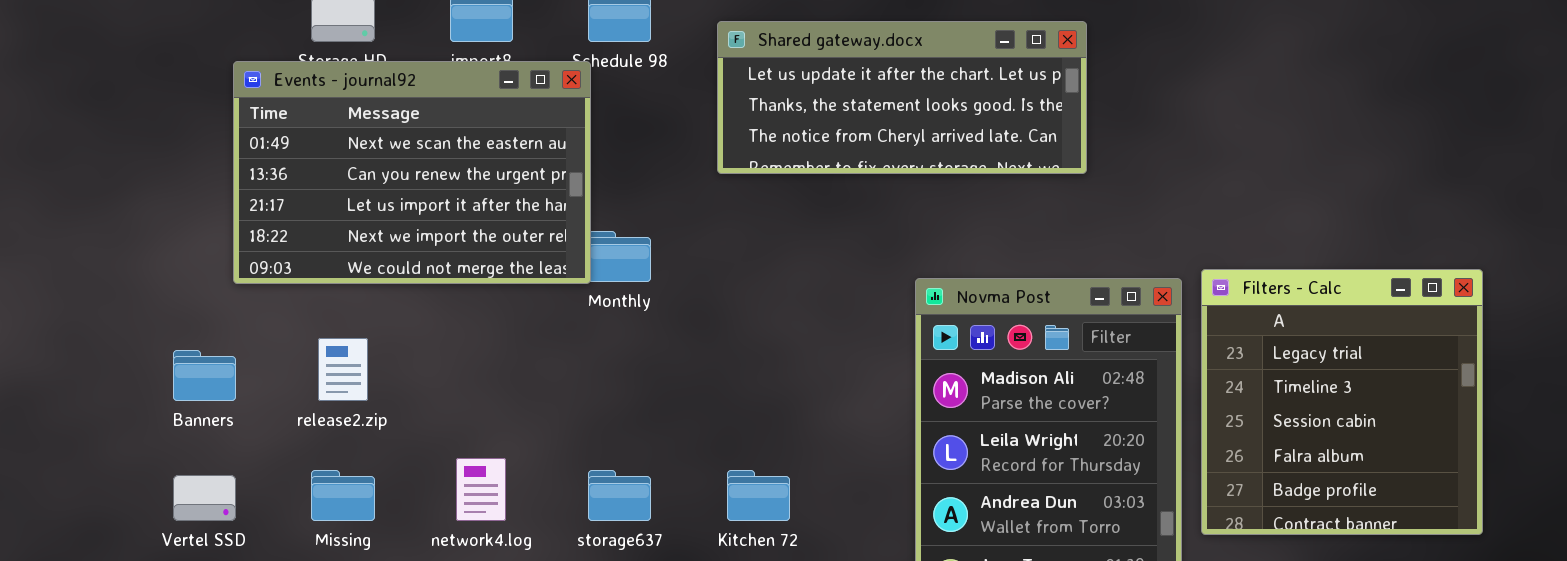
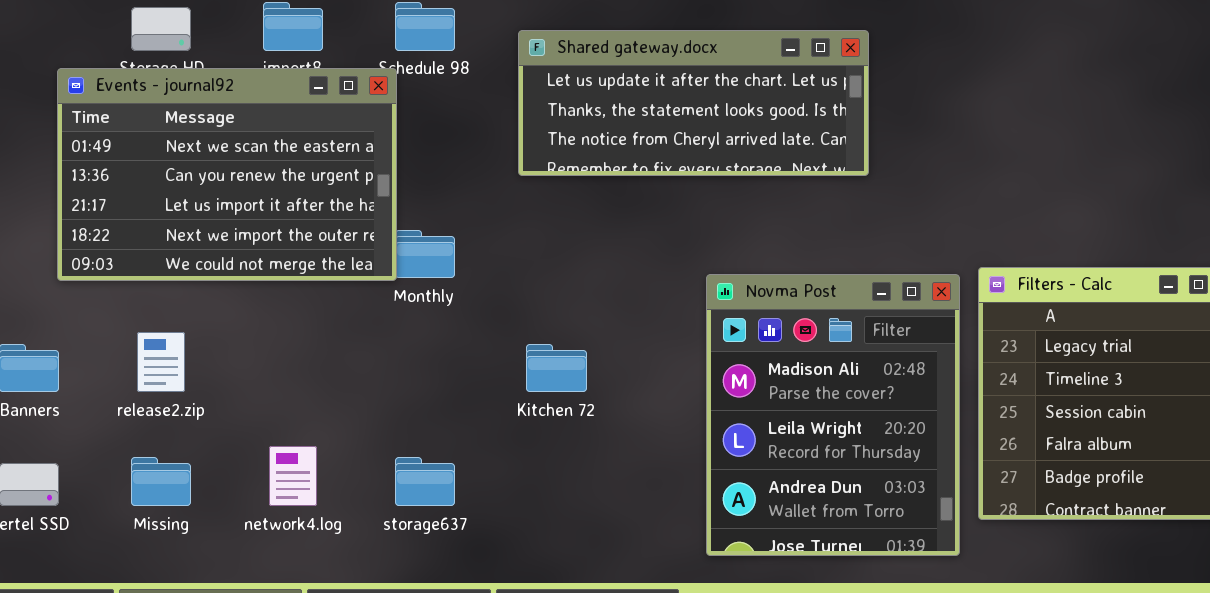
Kitchen 72: [727,470,790,521] -> [526,344,587,392], moved

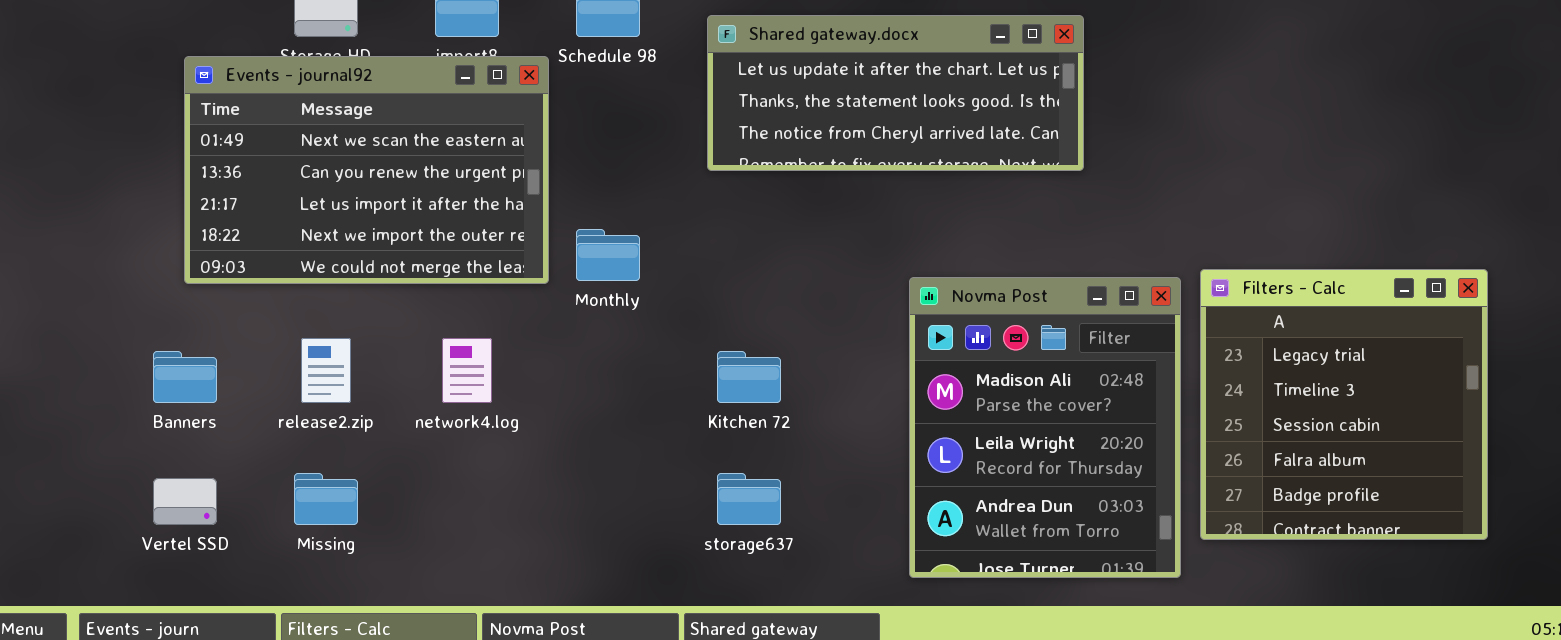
Events - journal92: [57,68,397,281] -> [184,56,549,284], moved
network4.log: [269,446,317,506] -> [442,338,492,403], moved
storage637: [395,457,455,506] -> [717,473,781,525], moved

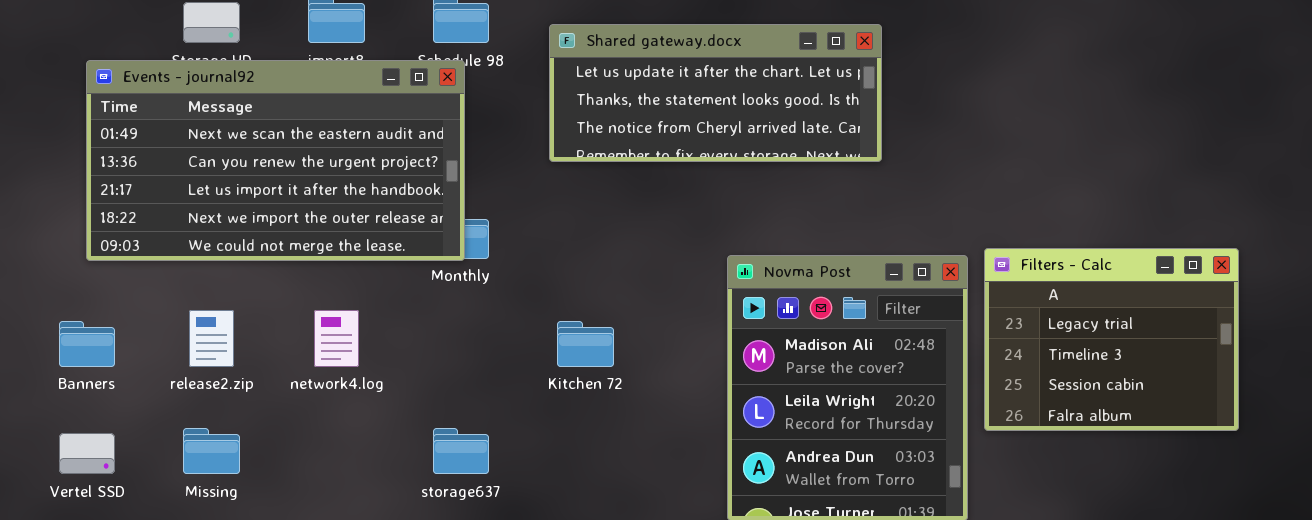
Events - journal92: [184,56,549,284] -> [86,60,465,261], resized
Filters - Calc: [1200,269,1488,540] -> [984,248,1239,431], resized
storage637: [717,473,781,525] -> [433,428,489,474], moved

